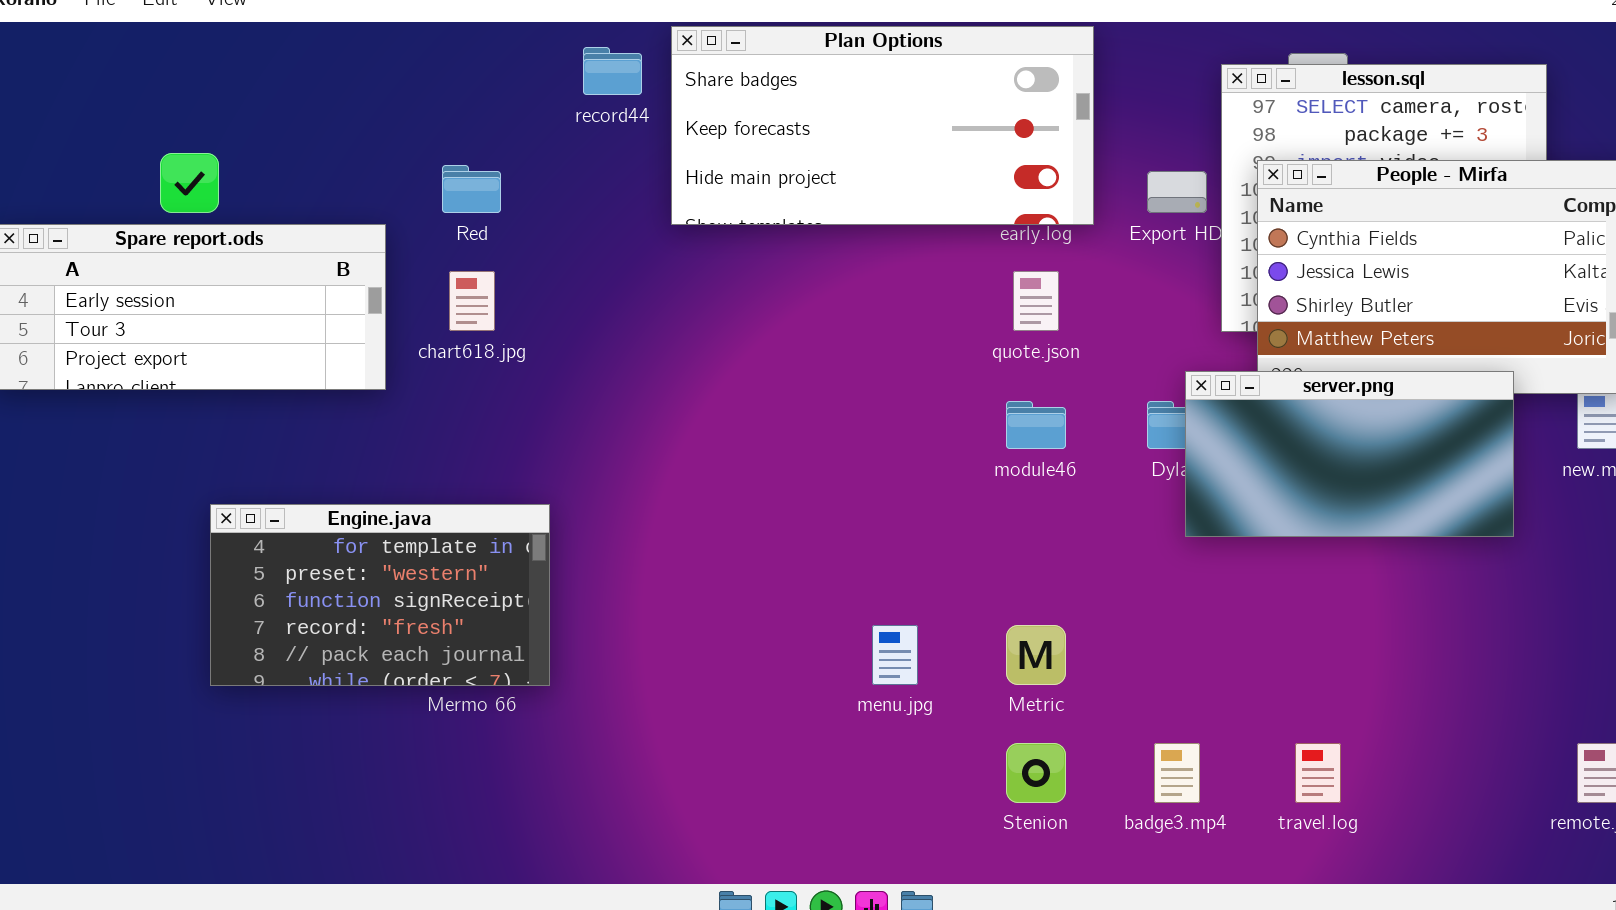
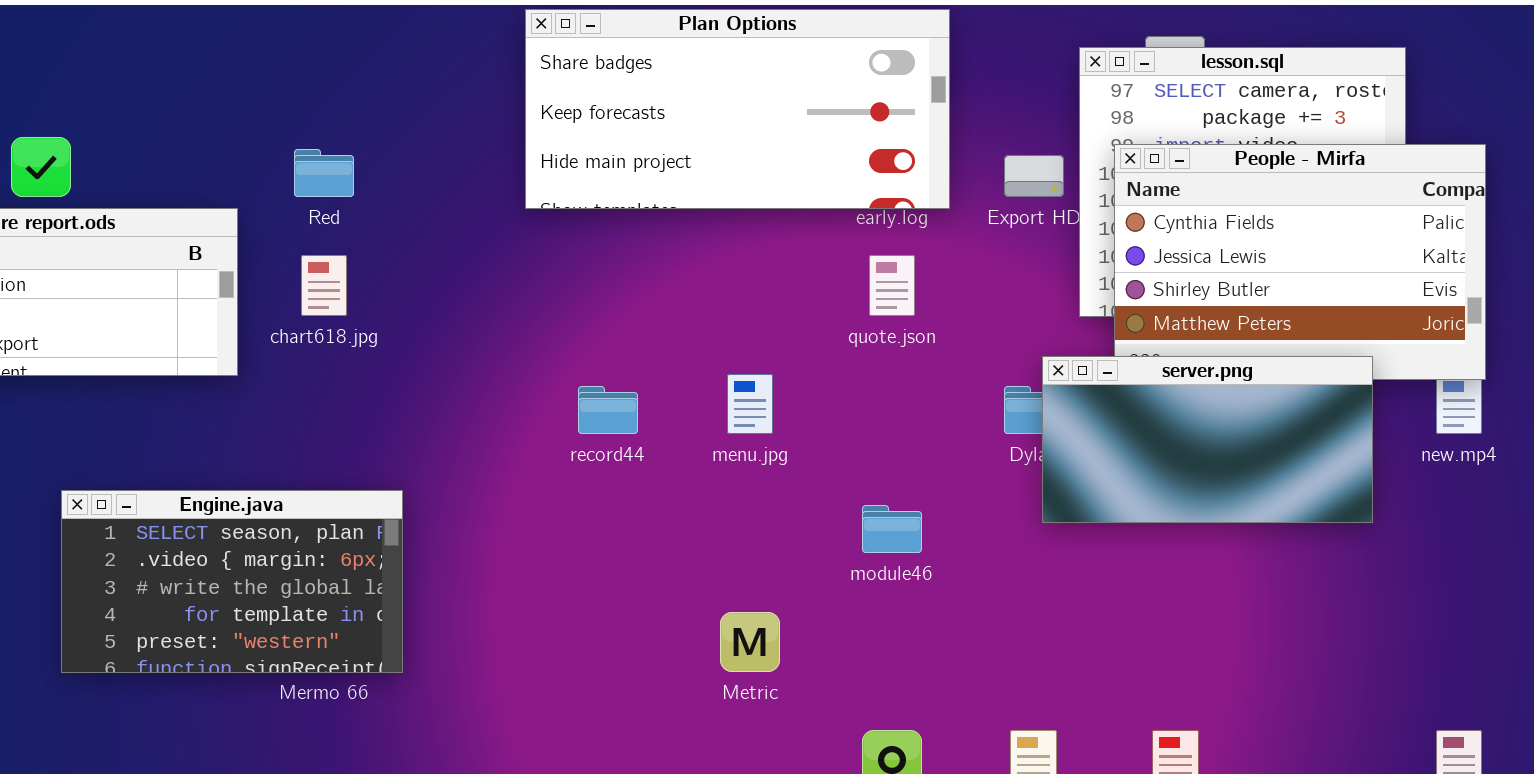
record44: [583,47,642,95] -> [578,386,638,434], moved
module46: [1006,401,1066,449] -> [862,505,922,553], moved
Engine.java: [210,504,550,686] -> [61,490,403,673], scrolled up 3 rows
menu.jpg: [872,625,918,685] -> [727,374,773,434], moved
Metric: [1006,625,1066,685] -> [720,612,780,672], moved

